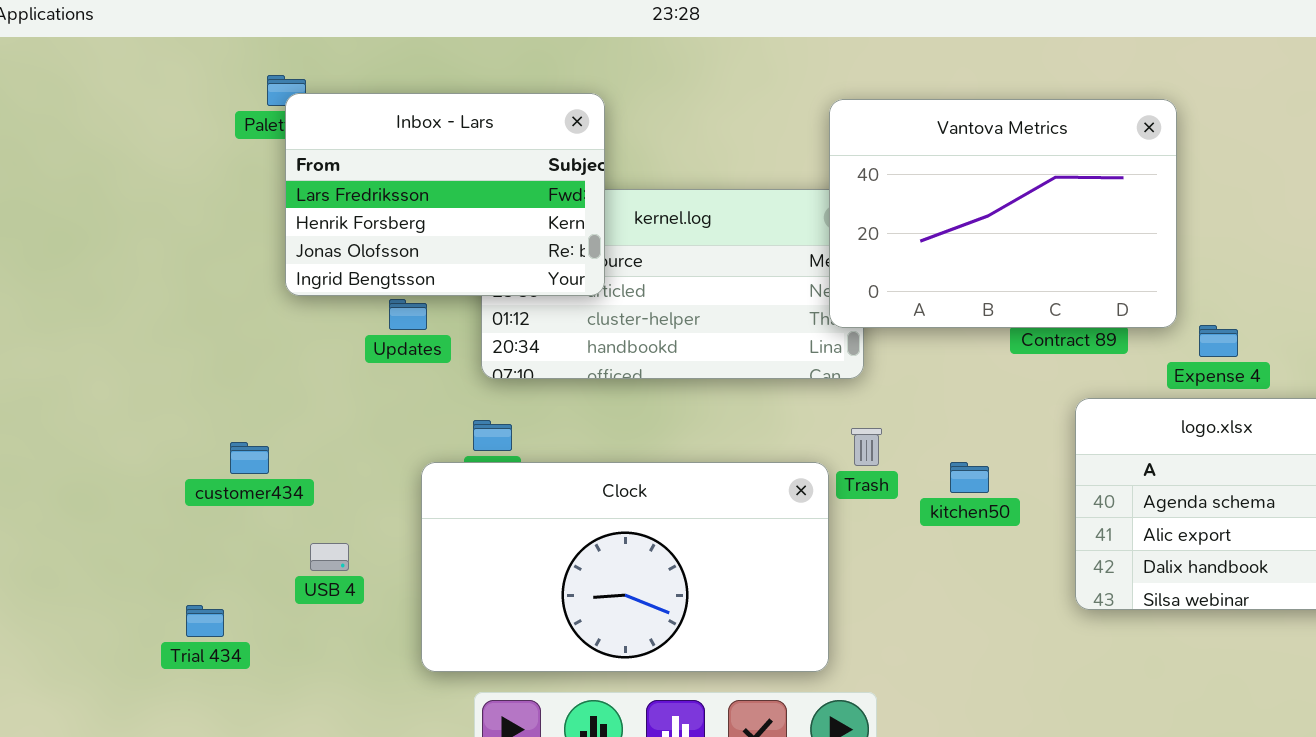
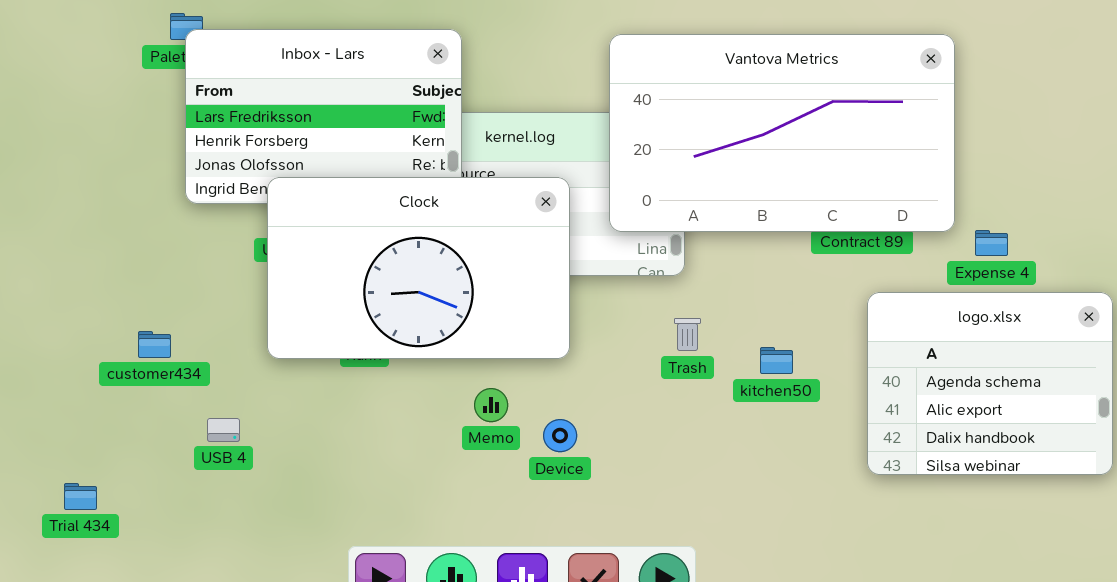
Vantova Metrics: [829,99,1177,328] -> [609,34,955,232], resized
Clock: [421,462,829,672] -> [267,177,570,359], moved, resized
Trial 434: [186,605,224,637] -> [64,483,97,510], moved

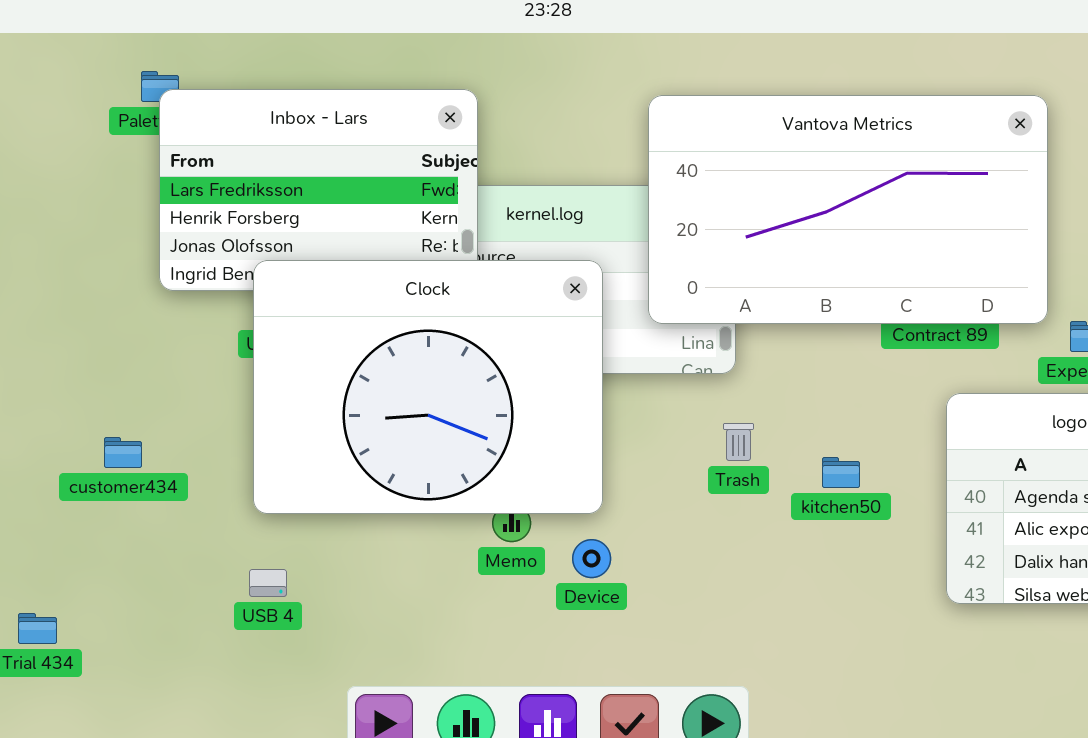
Clock: [267,177,570,359] -> [253,260,603,514], resized
USB 4: [207,418,240,442] -> [249,569,287,597], moved

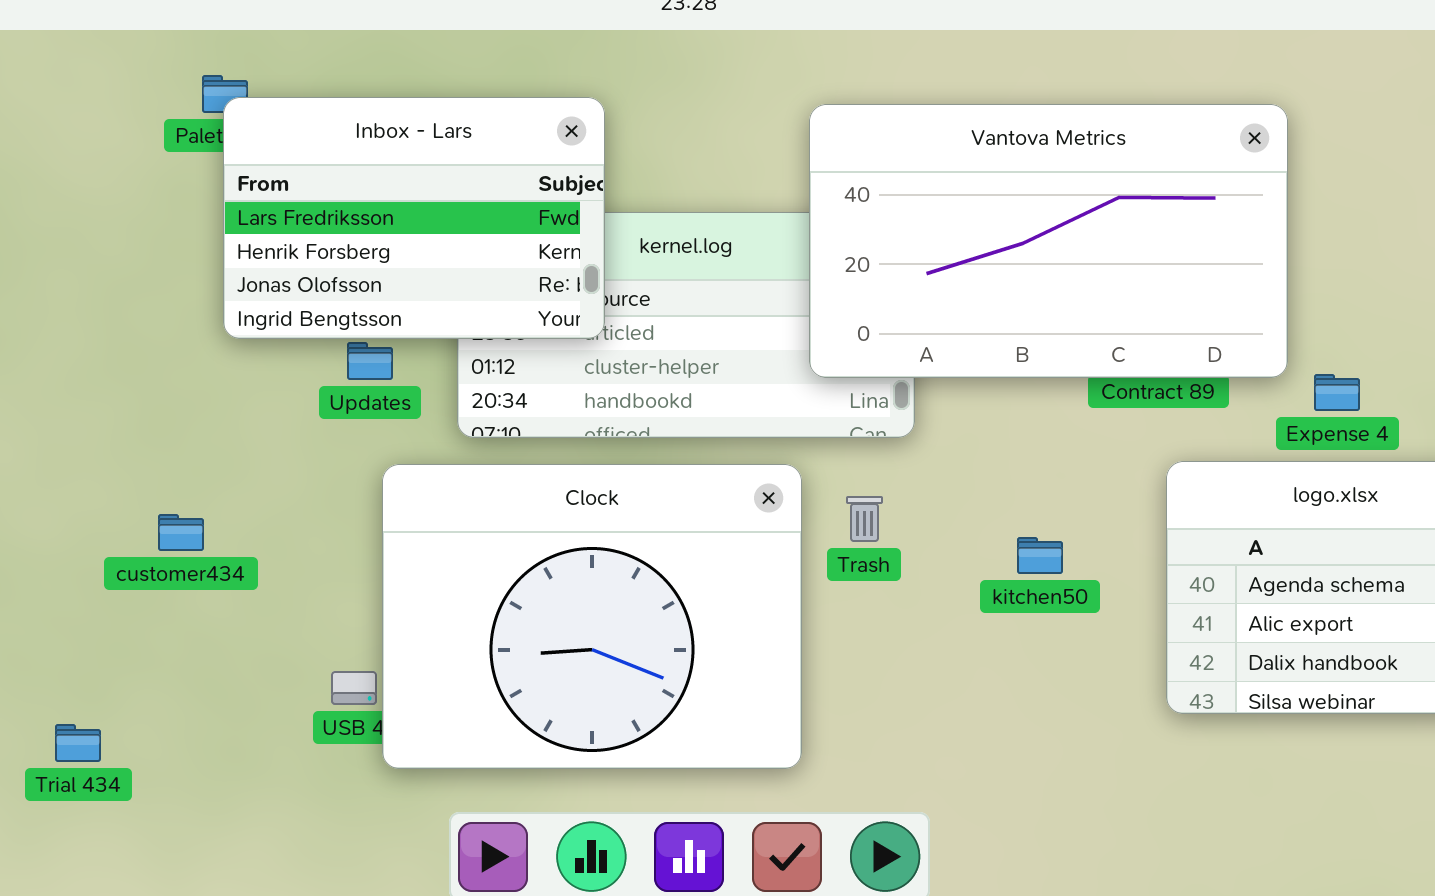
Clock: [253,260,603,514] -> [382,464,802,769], moved
Trash: [723,423,754,461] -> [846,496,883,542], moved

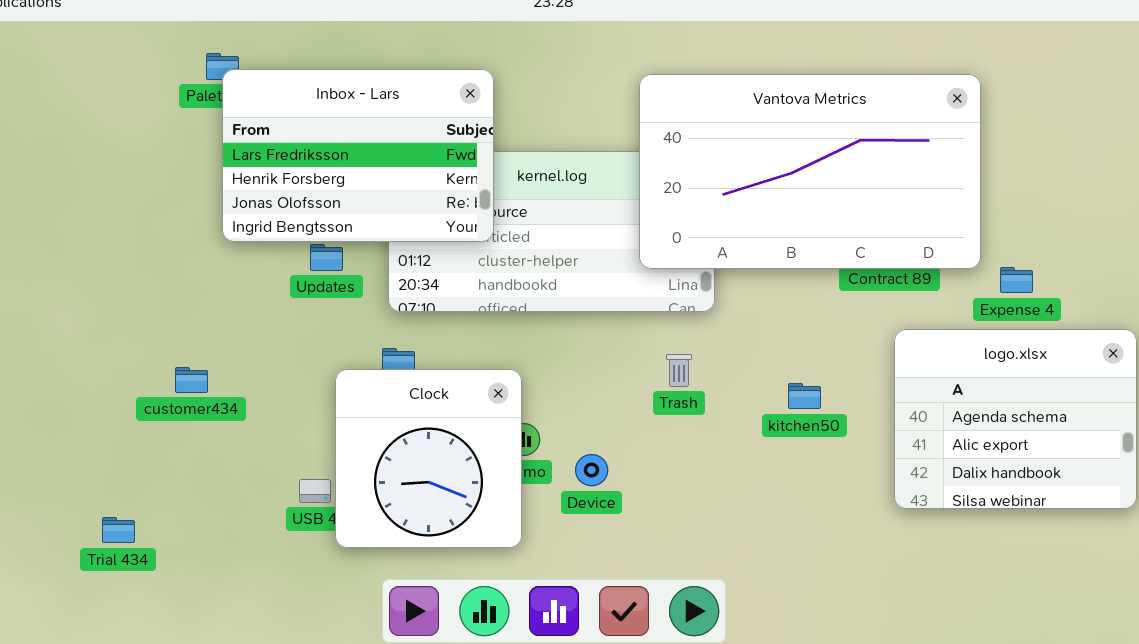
Clock: [382,464,802,769] -> [335,369,522,548], resized

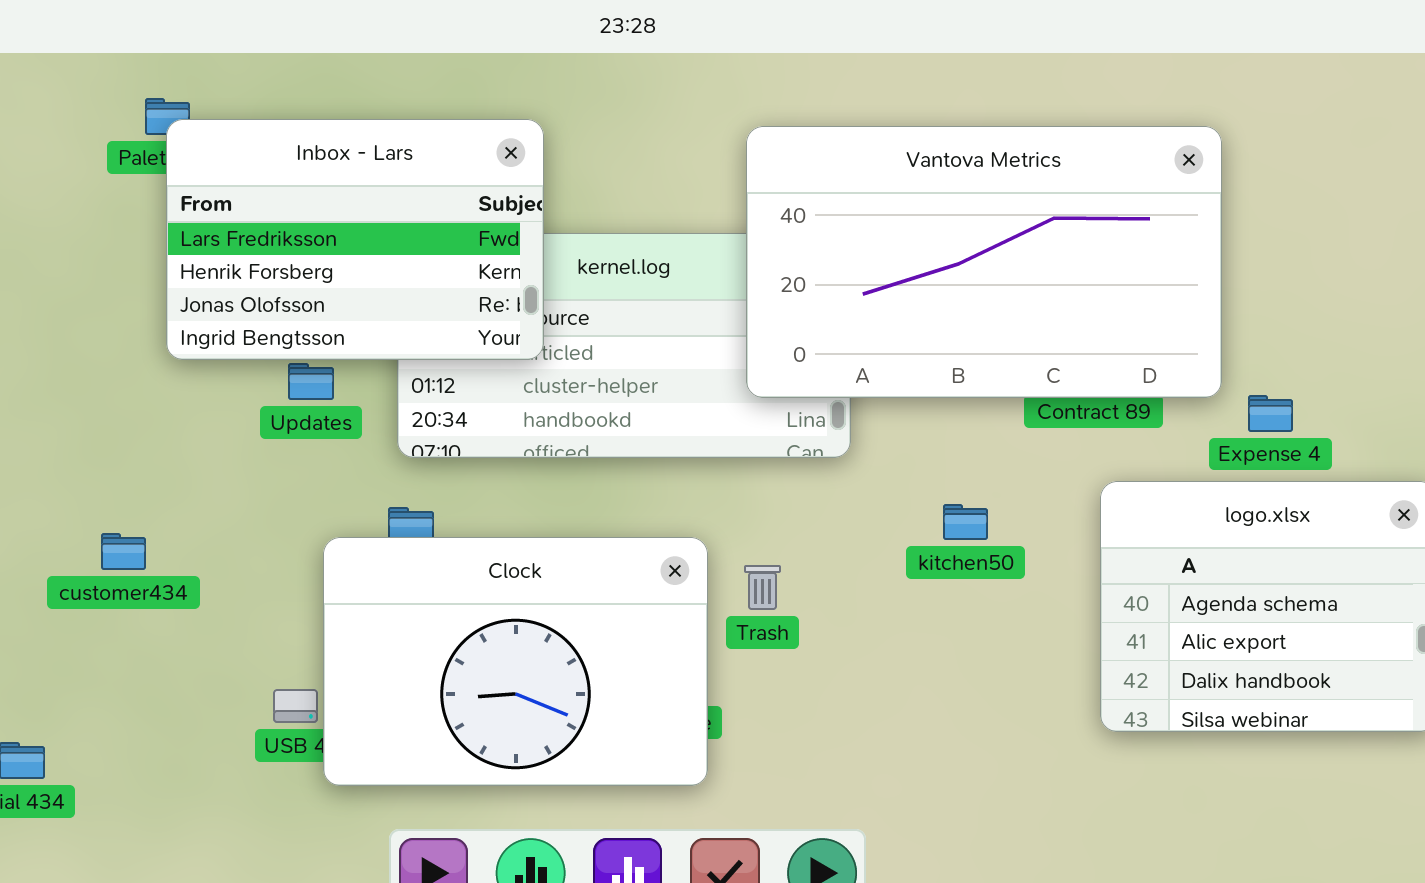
Trash: [666,354,692,387] -> [744,565,781,610], moved
Clock: [335,369,522,548] -> [323,537,708,786], resized
kitchen50: [788,383,821,409] -> [943,504,988,540], moved

